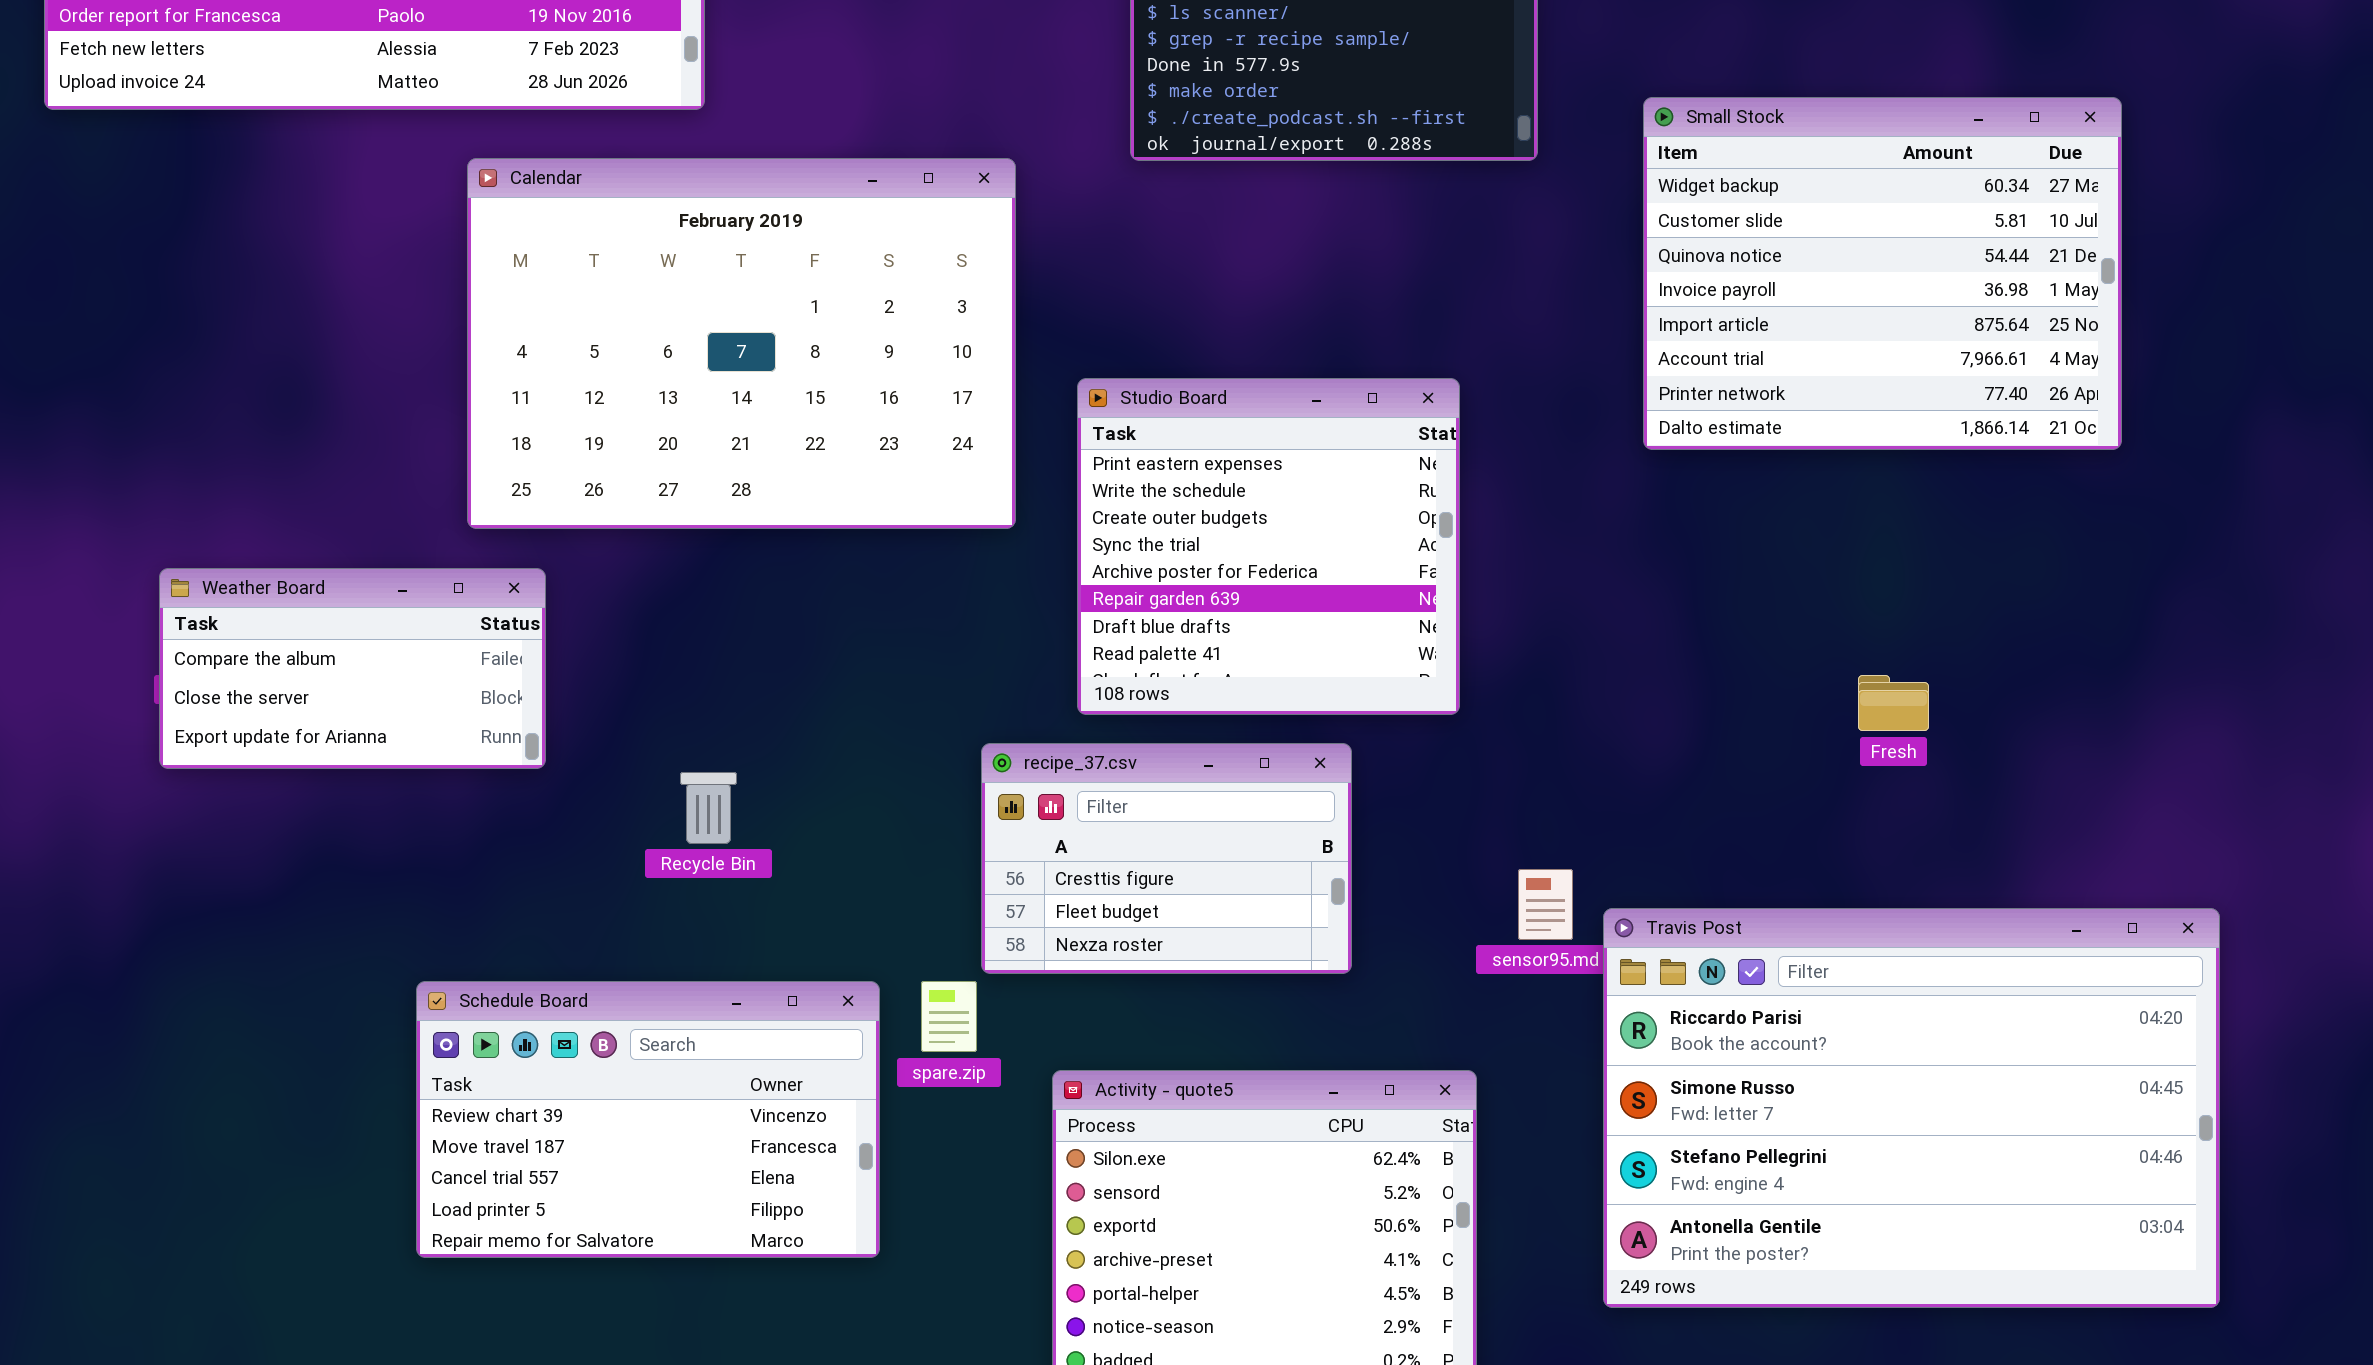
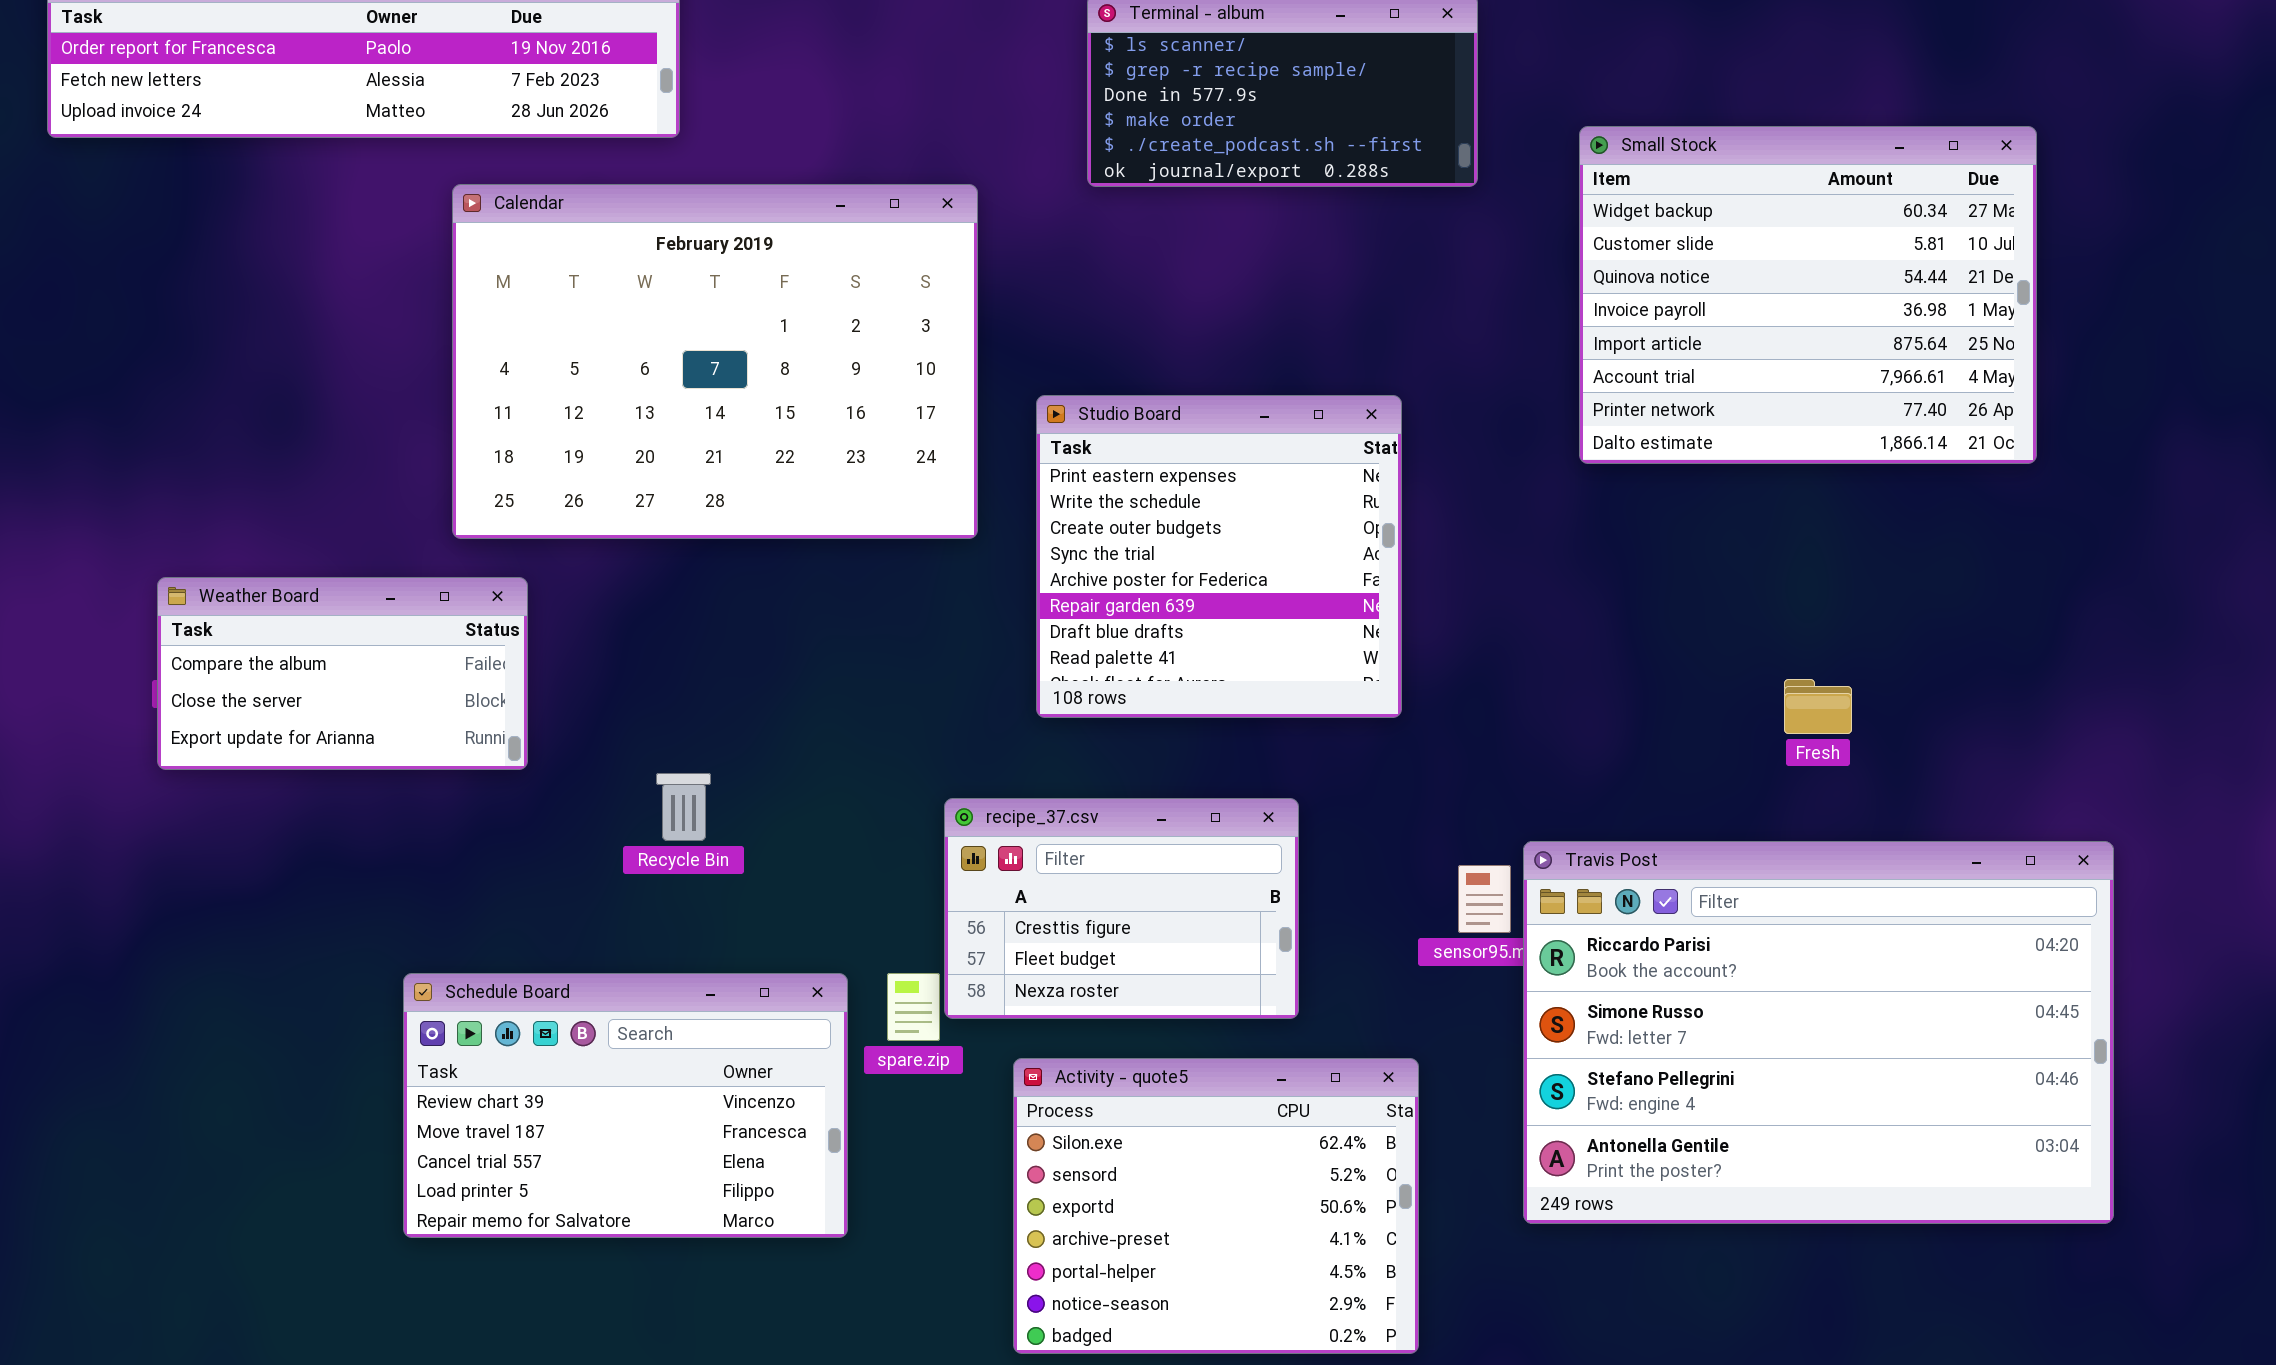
recipe_37.csv: [981,743,1352,974] -> [944,798,1299,1019], moved
Travis Post: [1603,908,2220,1308] -> [1523,841,2114,1224], moved

